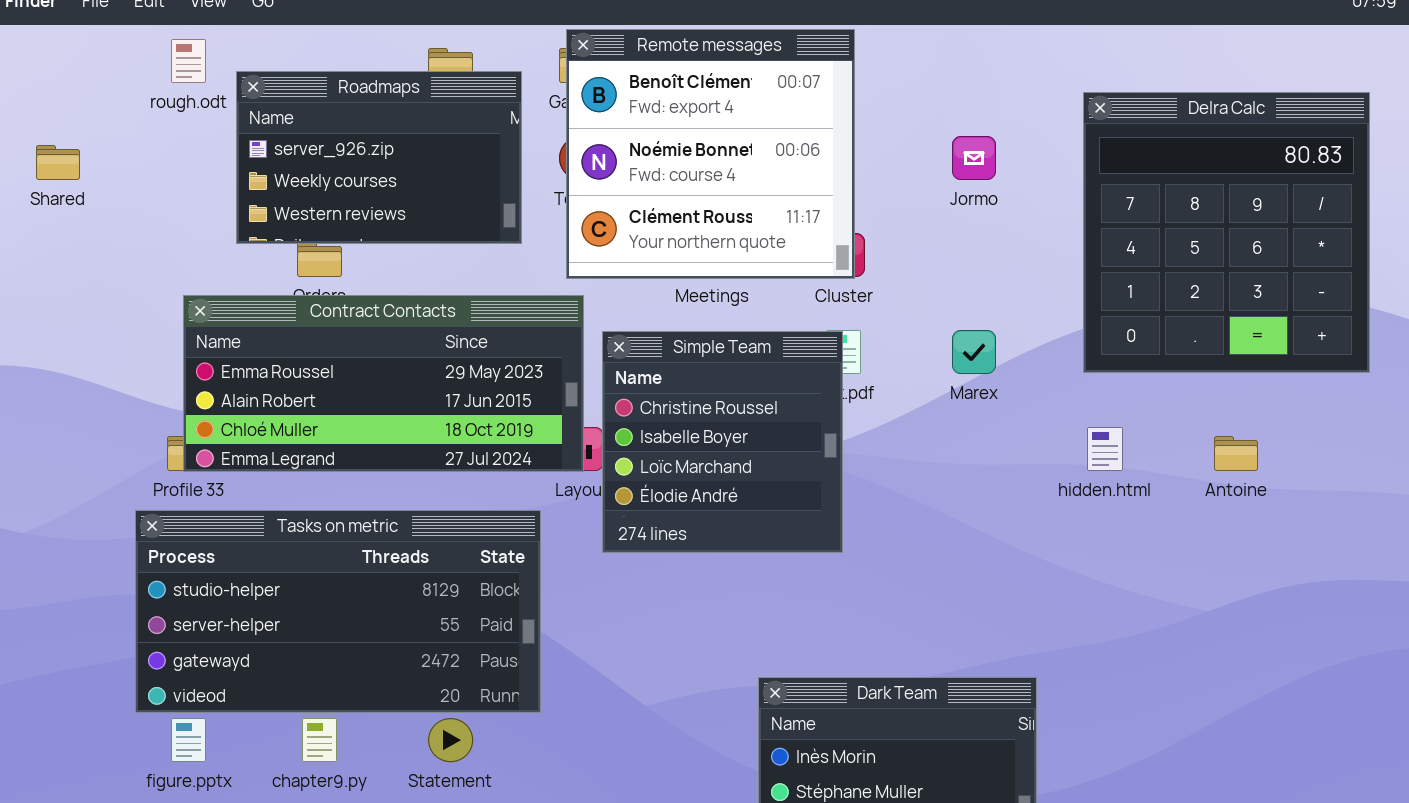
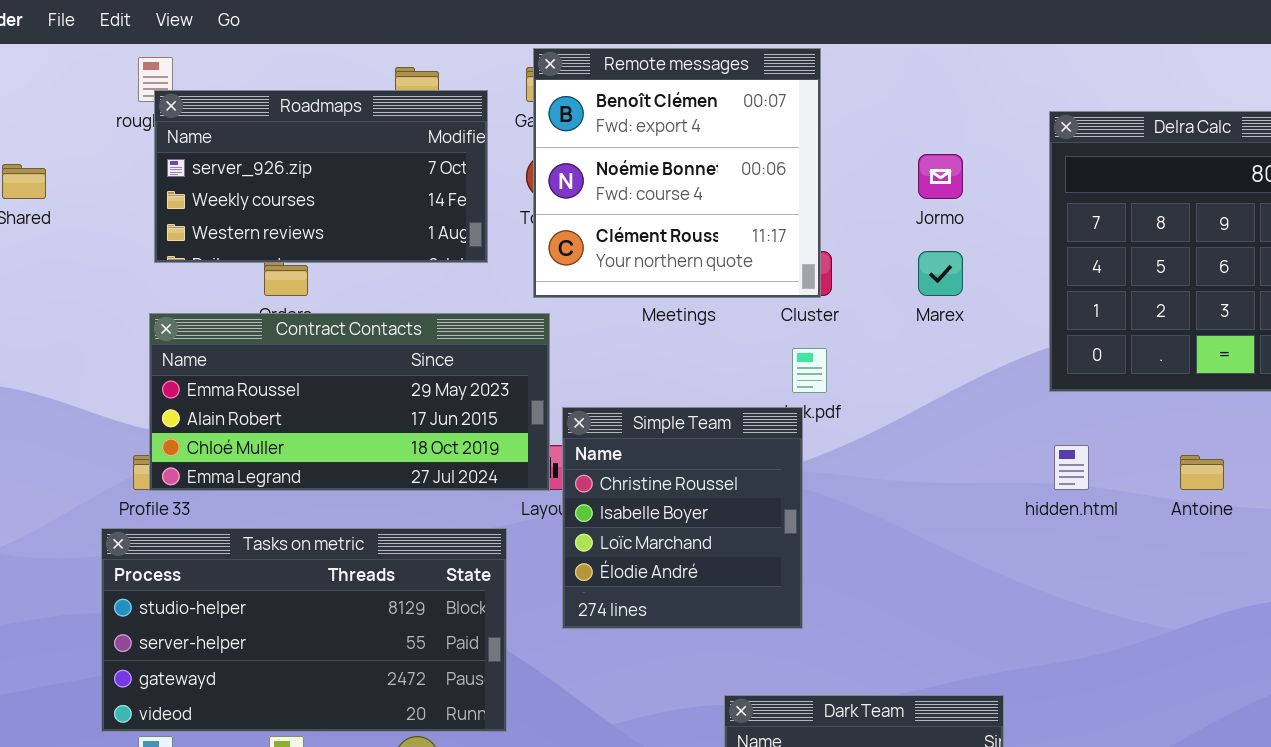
Roadmaps: [236,71,522,244] -> [154,90,488,263], resized
Marex: [952,330,996,374] -> [918,251,963,296], moved
Simple Team: [602,331,843,553] -> [562,407,803,629], moved

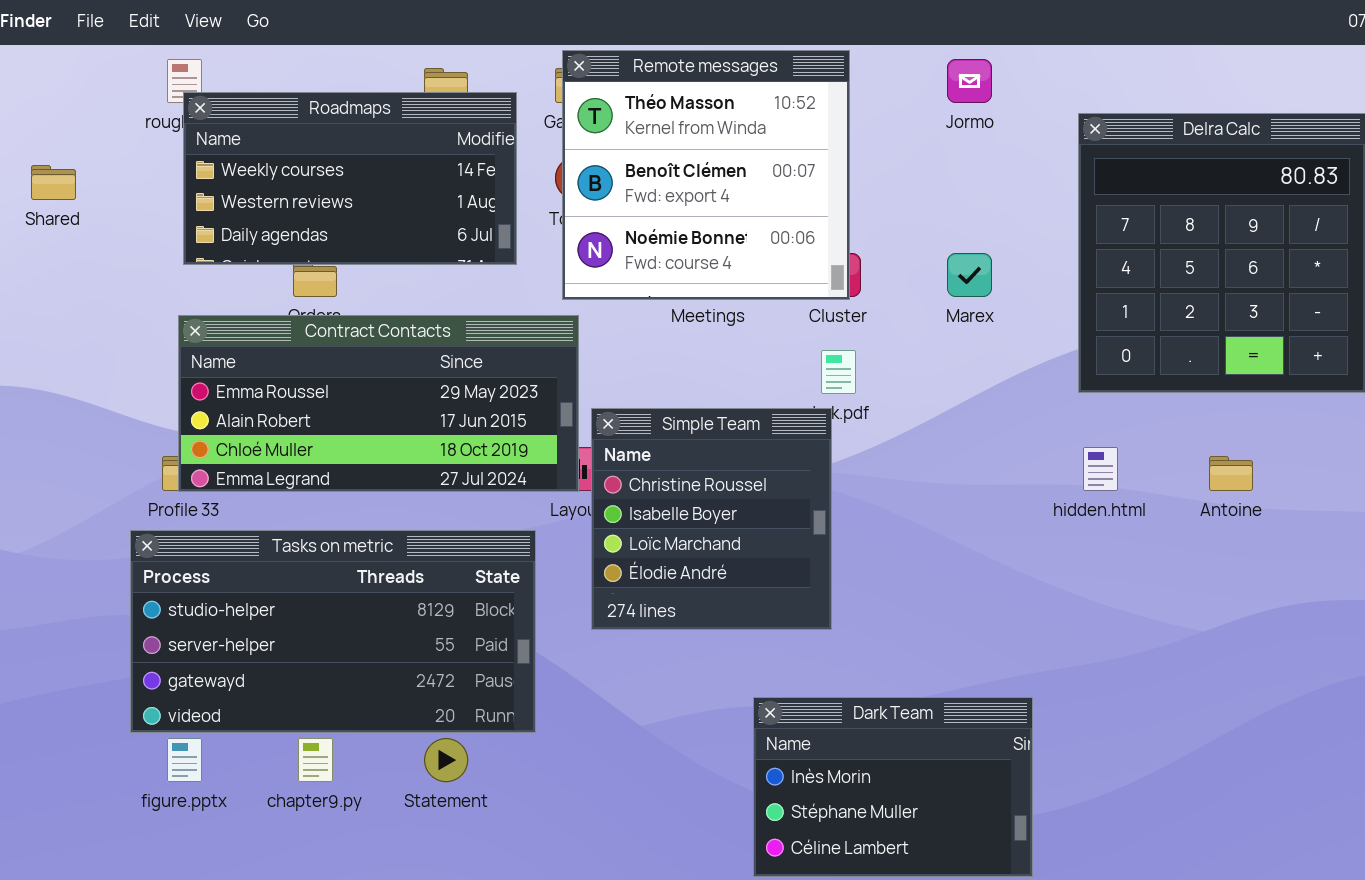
Remote messages: [533,48,821,298] -> [562,50,850,300], scrolled up 1 row
Roadmaps: [154,90,488,263] -> [183,92,517,265], scrolled down 1 row
Jormo: [918,154,963,199] -> [947,59,992,103], moved

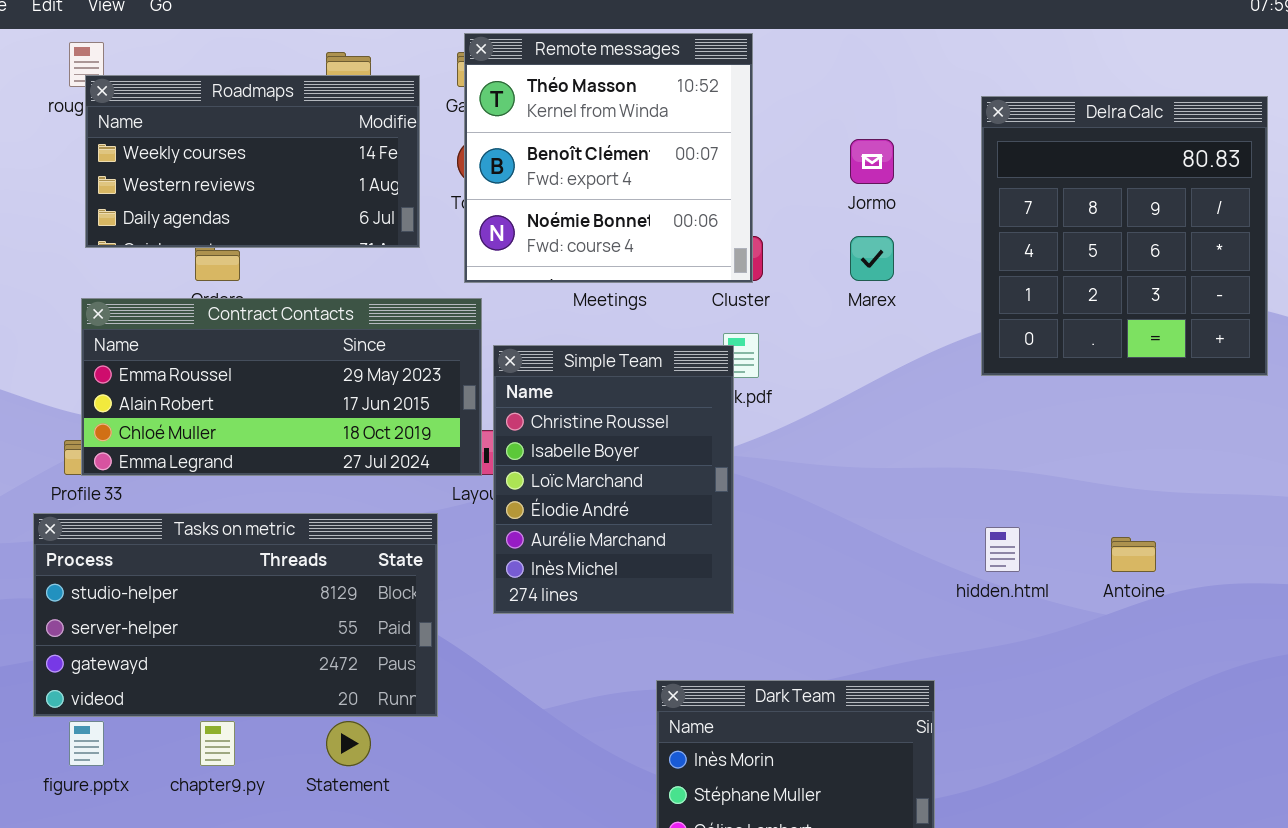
Jormo: [947,59,992,103] -> [850,139,894,184], moved
Simple Team: [591,408,832,630] -> [493,345,734,614], resized
hidden.html: [1083,447,1118,491] -> [985,527,1020,572], moved
Antoine: [1209,456,1253,491] -> [1111,537,1156,572], moved

